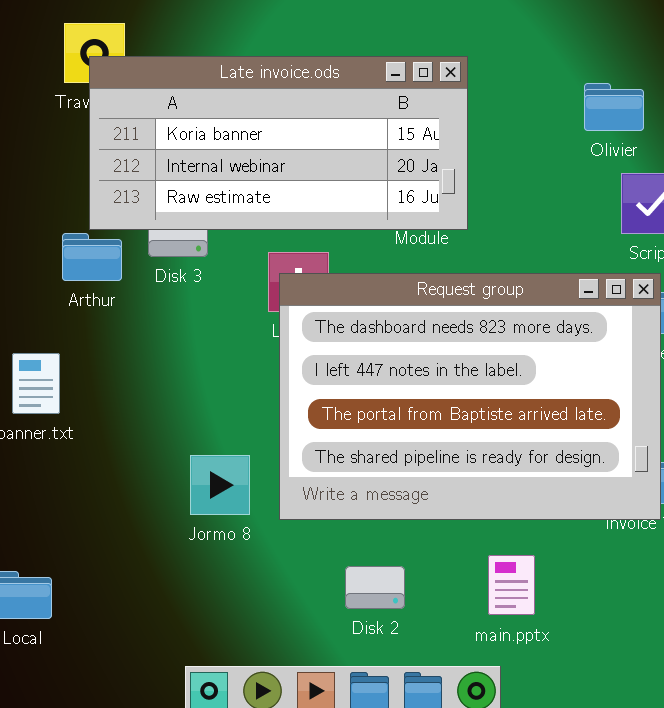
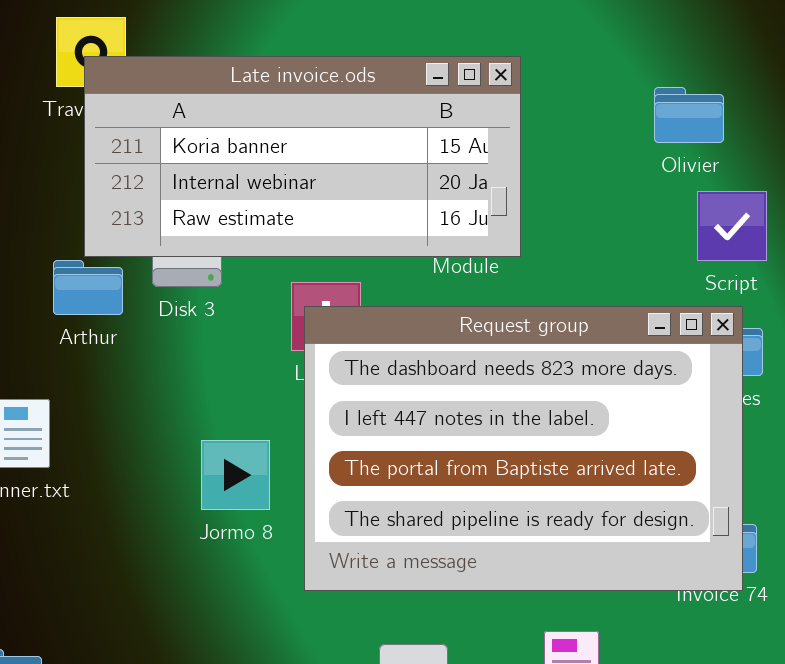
Jormo 8: [190,455,250,515] -> [201,440,270,510], moved

